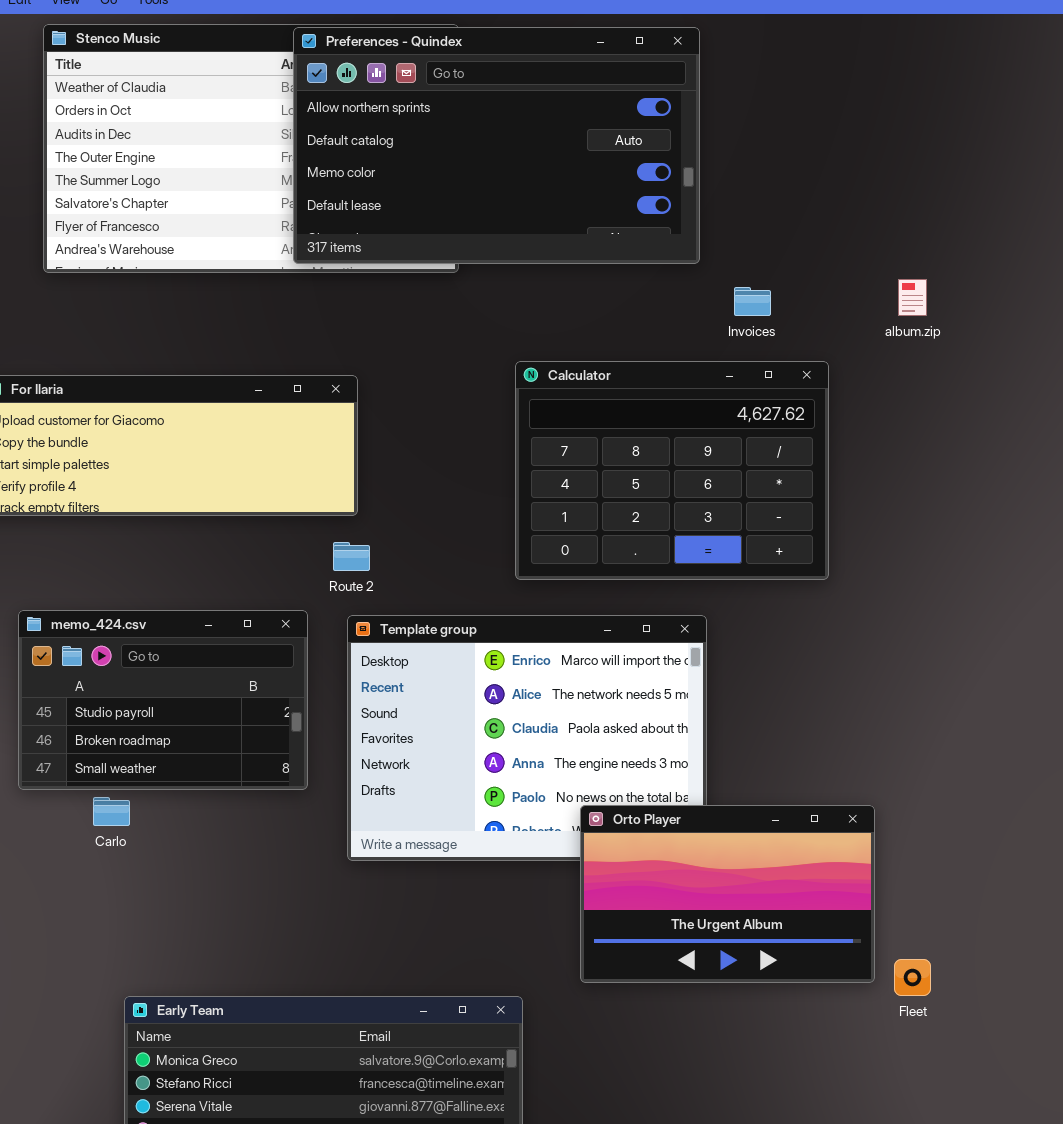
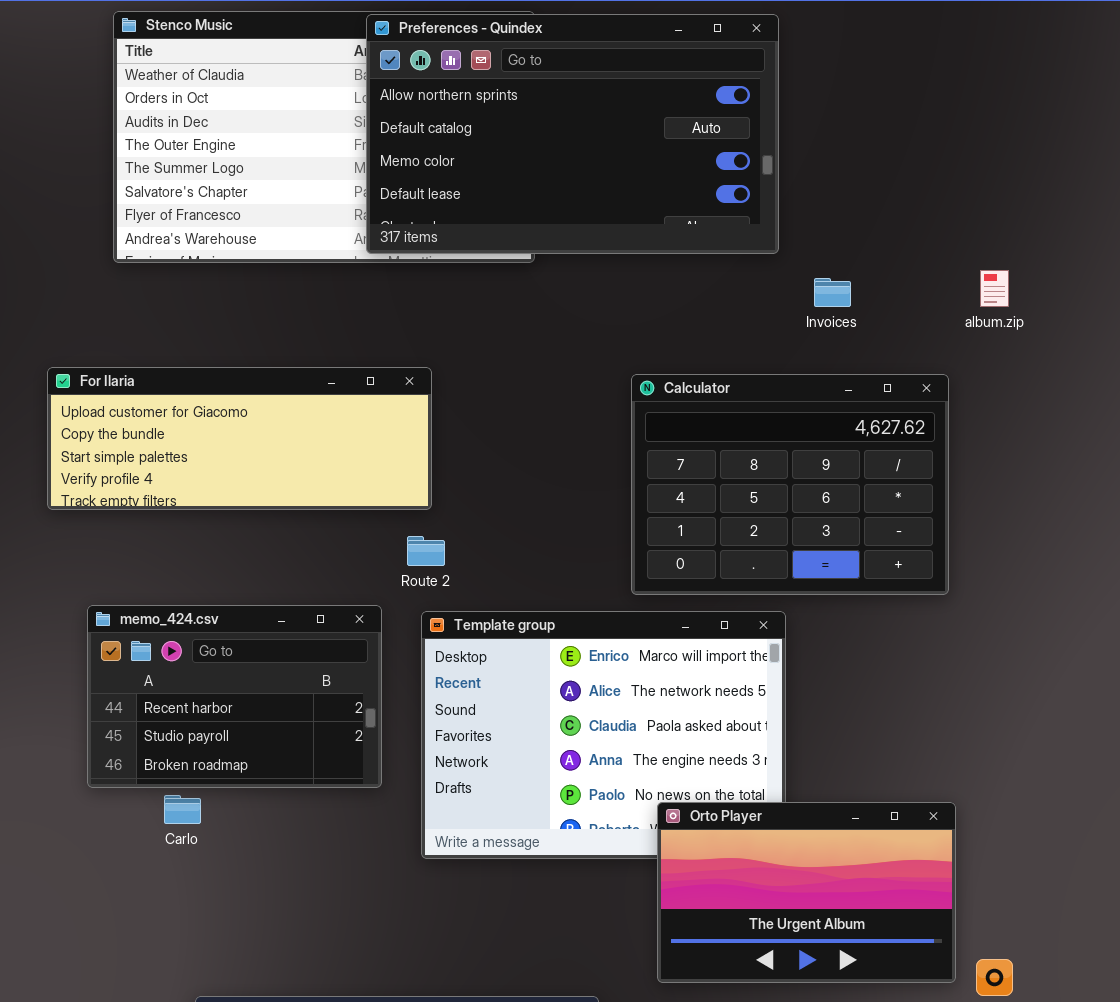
Calculator: [515,361,829,580] -> [631,374,949,595], moved
memo_424.csv: [18,610,308,790] -> [87,605,382,788], scrolled up 1 row

